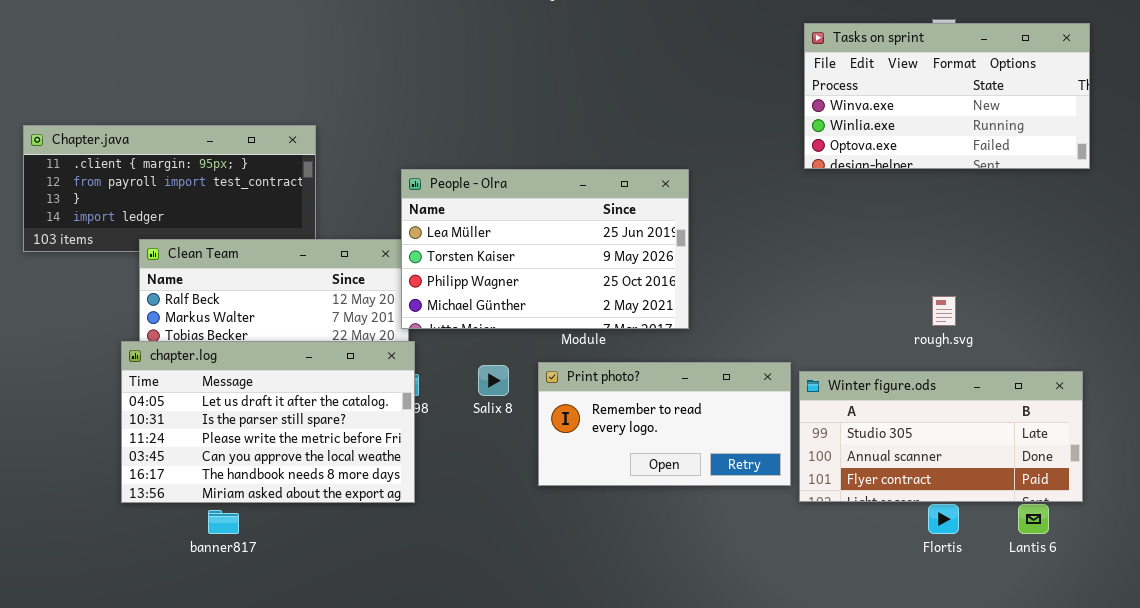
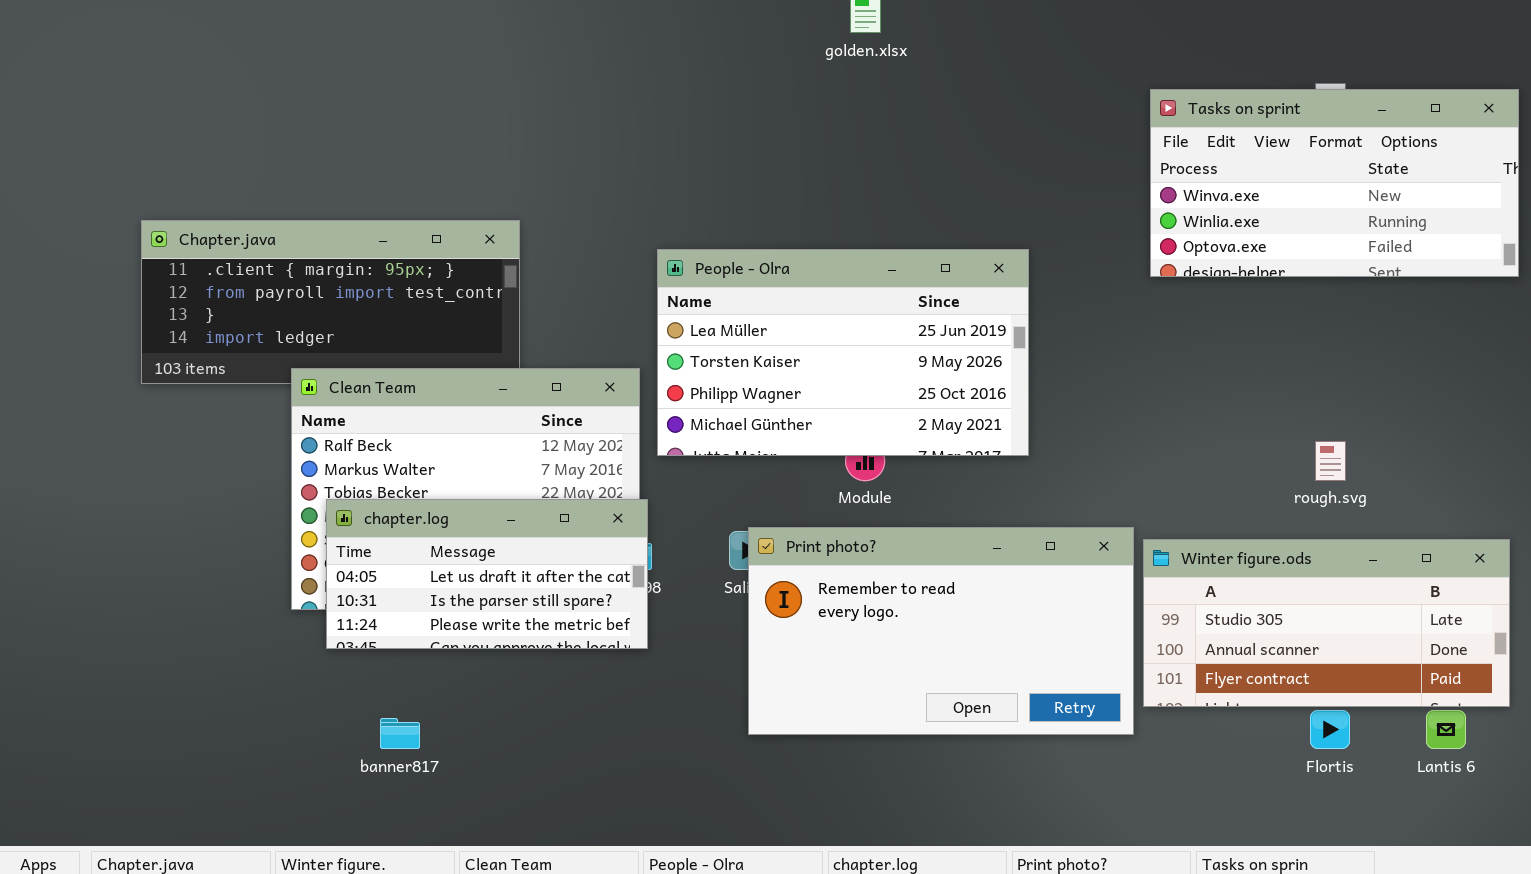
People - Olra: [401,169,689,329] -> [657,249,1029,456], moved
chapter.log: [121,341,415,503] -> [326,499,648,649], resized
Print photo?: [538,362,791,486] -> [748,527,1134,735], resized

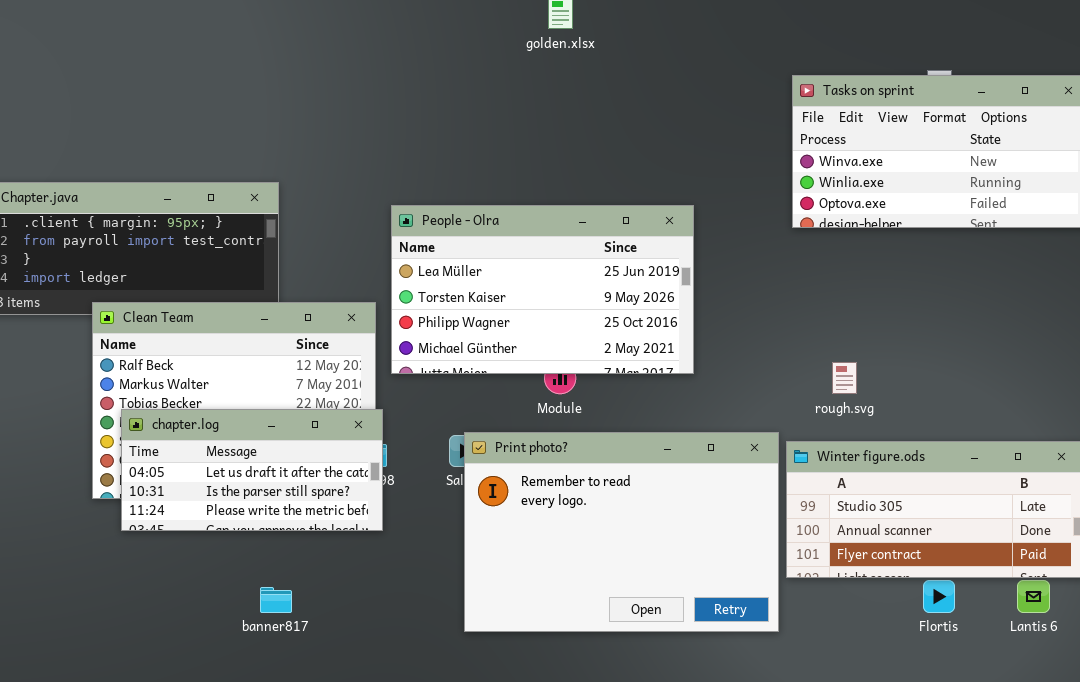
rough.svg: [1315,441,1346,481] -> [832,362,857,394], moved
Print photo?: [748,527,1134,735] -> [464,432,779,632], resized
banner817: [380,718,420,749] -> [260,587,292,613], moved

